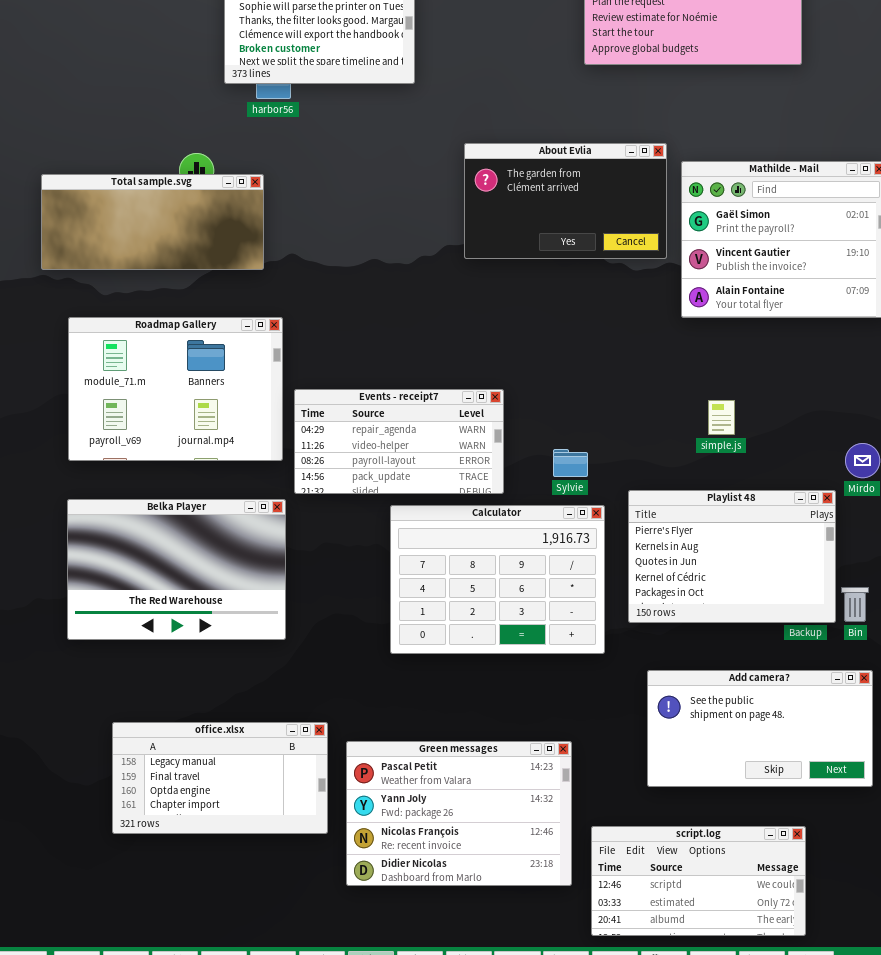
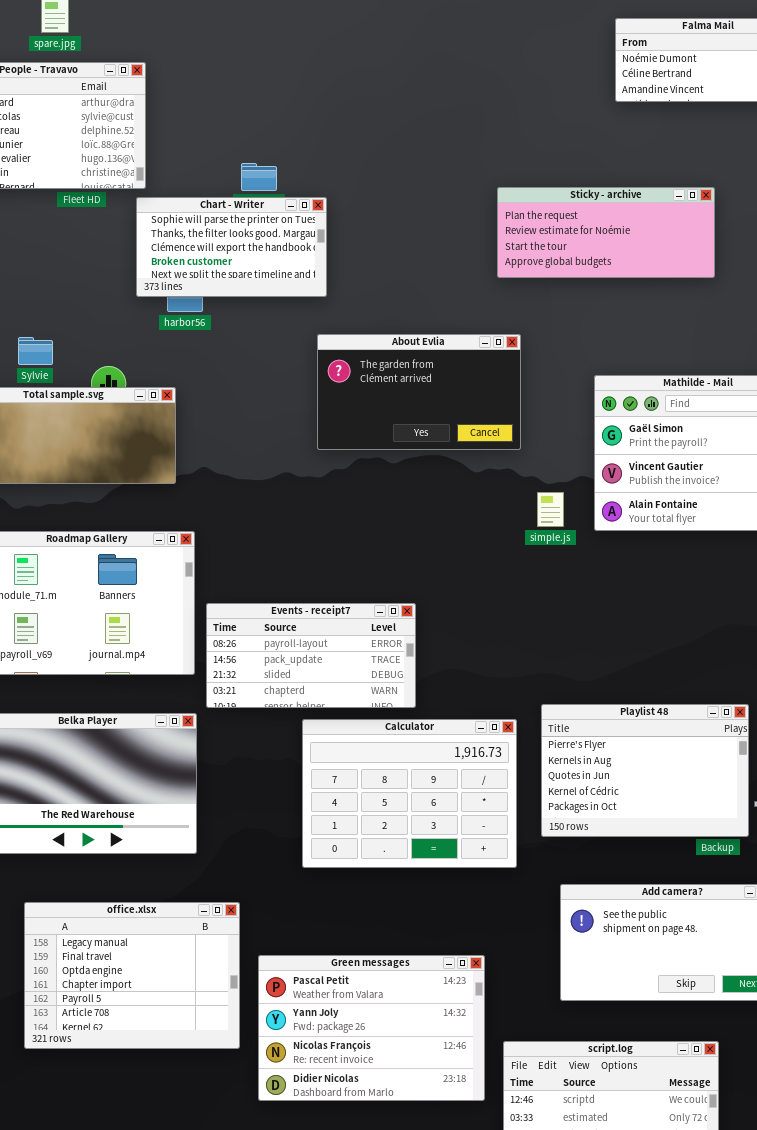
About Evlia: [464,143,667,259] -> [317,334,521,450], moved
Events - receipt7: [294,389,504,494] -> [206,603,416,708], scrolled down 2 rows
simple.js: [708,400,735,435] -> [537,492,564,527], moved
Sylvie: [553,449,588,477] -> [18,337,53,365], moved
office.xlsx: [112,722,328,834] -> [24,902,240,1049], resized

